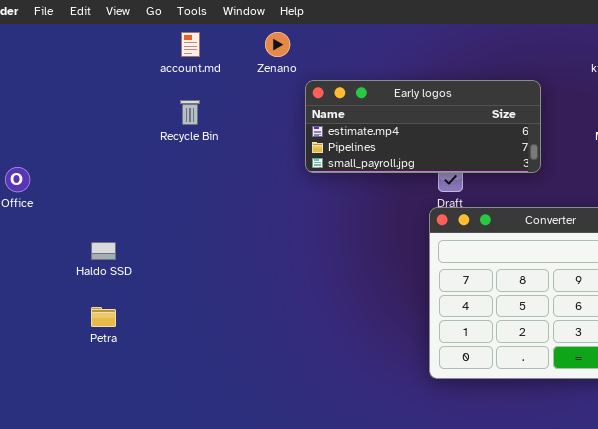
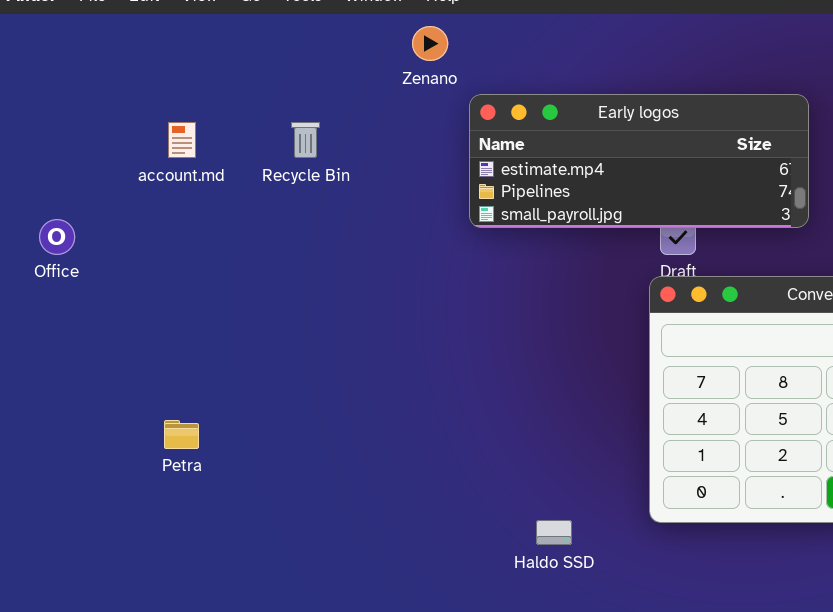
account.md: [181,32,200,57] -> [168,122,196,158], moved
Haldo SSD: [91,242,116,260] -> [536,520,572,545], moved

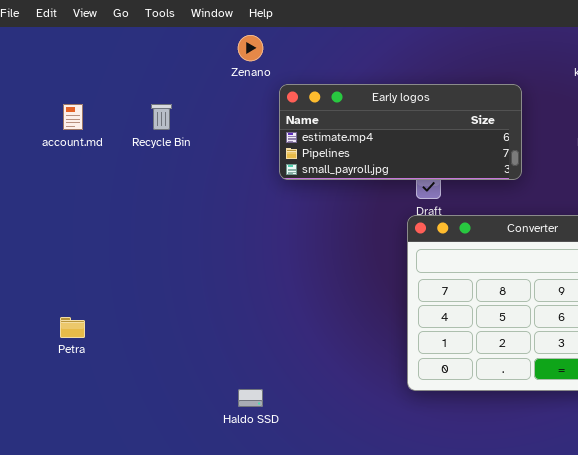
Haldo SSD: [536,520,572,545] -> [238,389,263,407], moved

